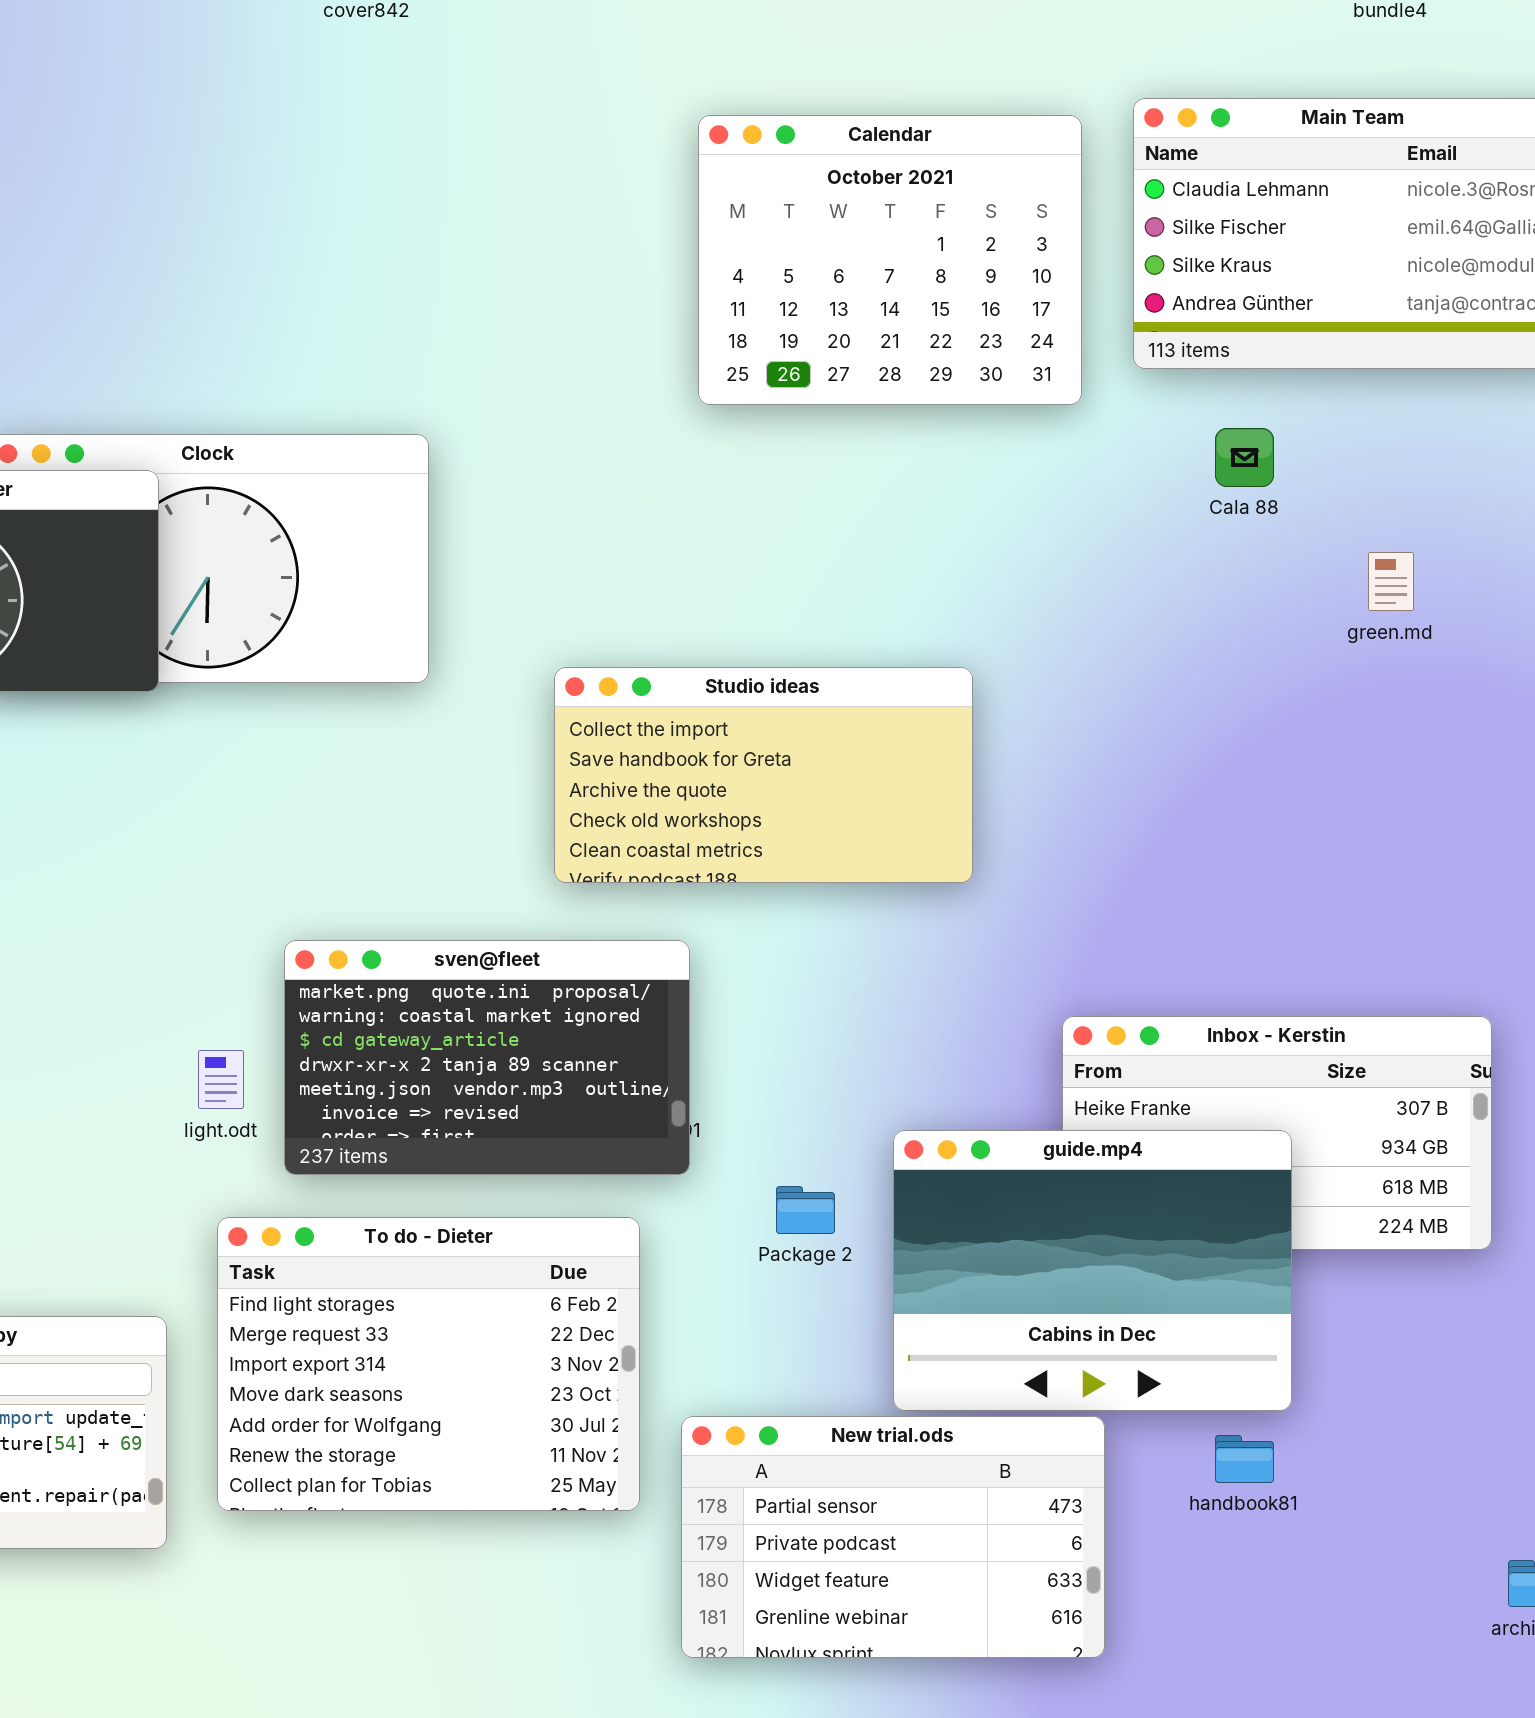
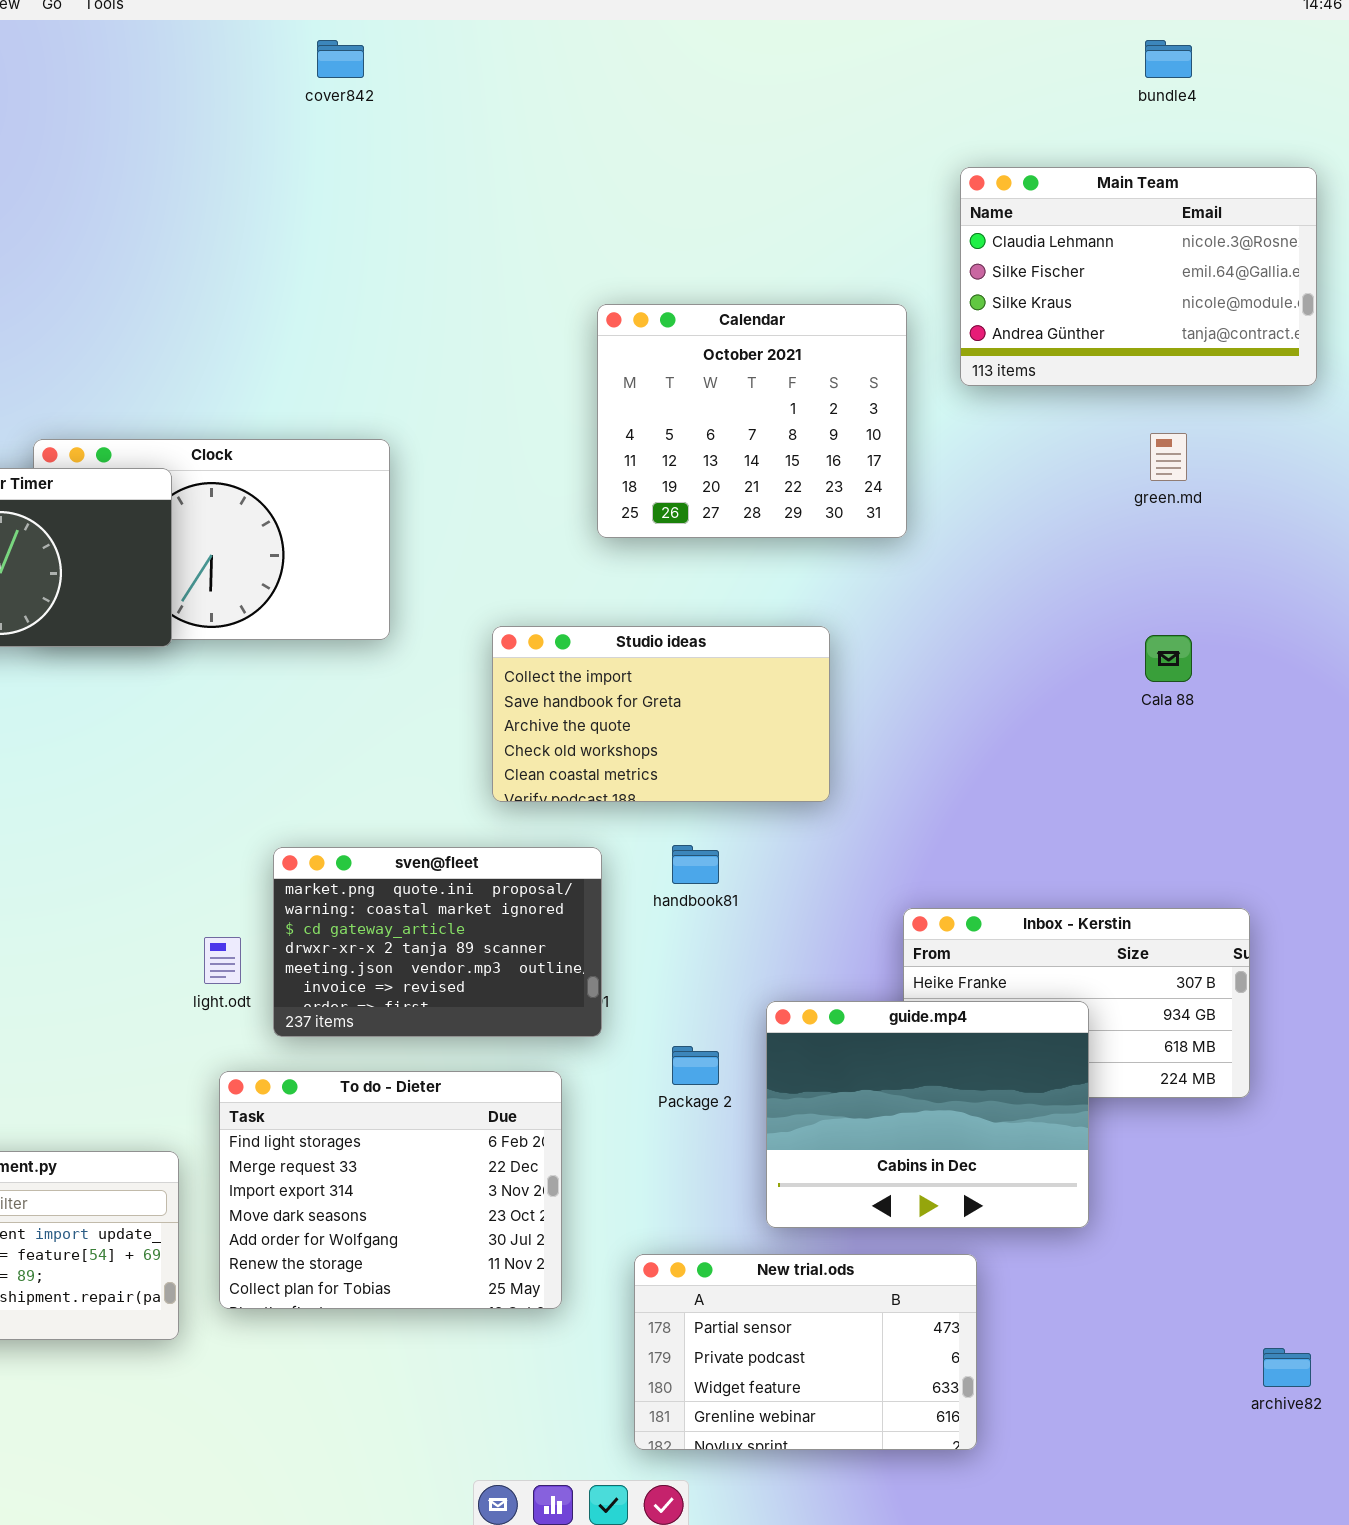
Calendar: [698,115,1082,405] -> [597,304,907,538], moved
Cala 88: [1215,428,1274,487] -> [1145,635,1192,682], moved
green.md: [1368,552,1414,611] -> [1150,433,1187,481], moved
New trial.ods: [681,1416,1105,1658] -> [634,1254,977,1450], moved
handbook81: [1215,1435,1274,1483] -> [672,845,719,884], moved

